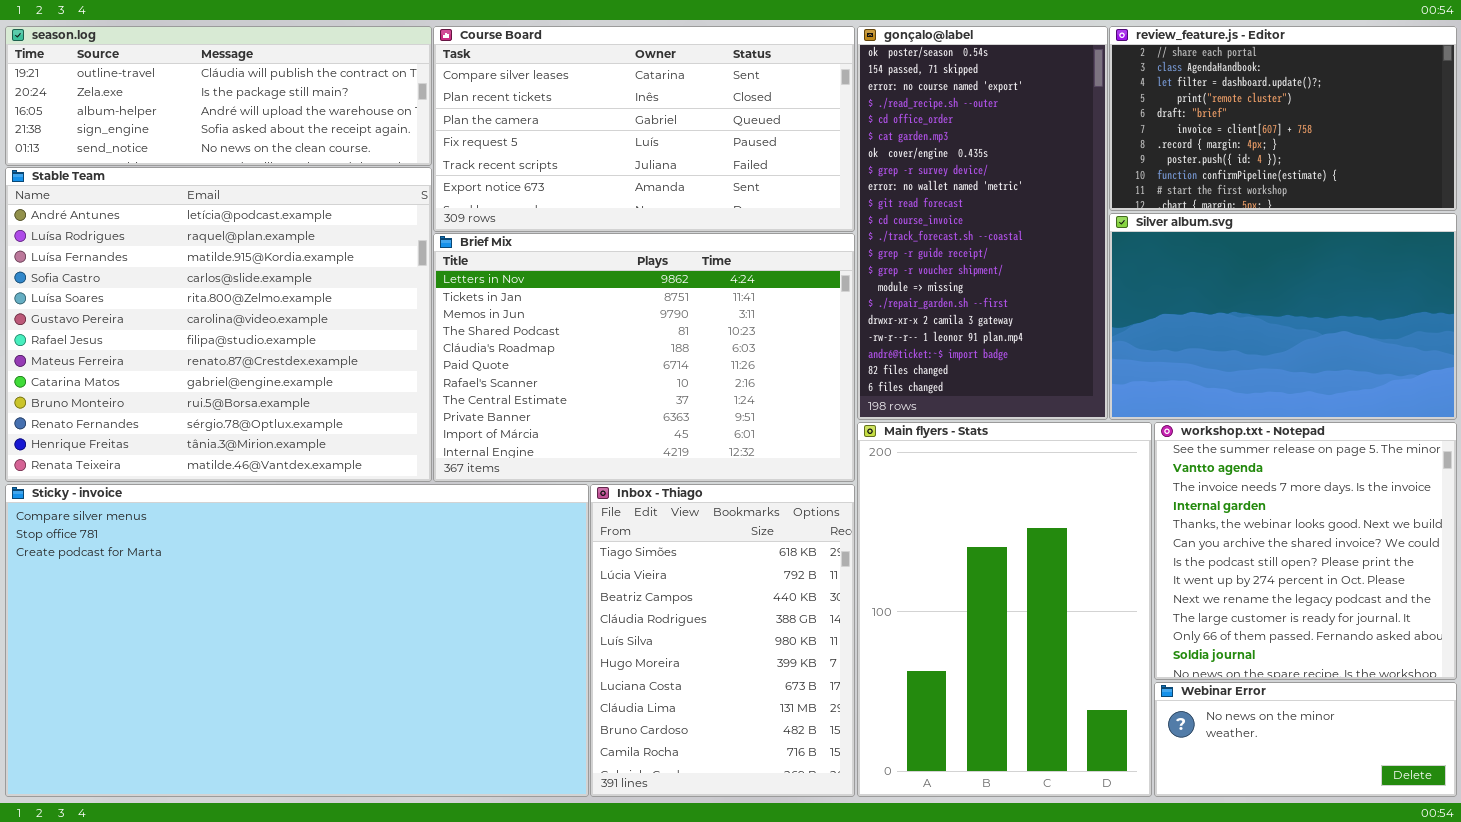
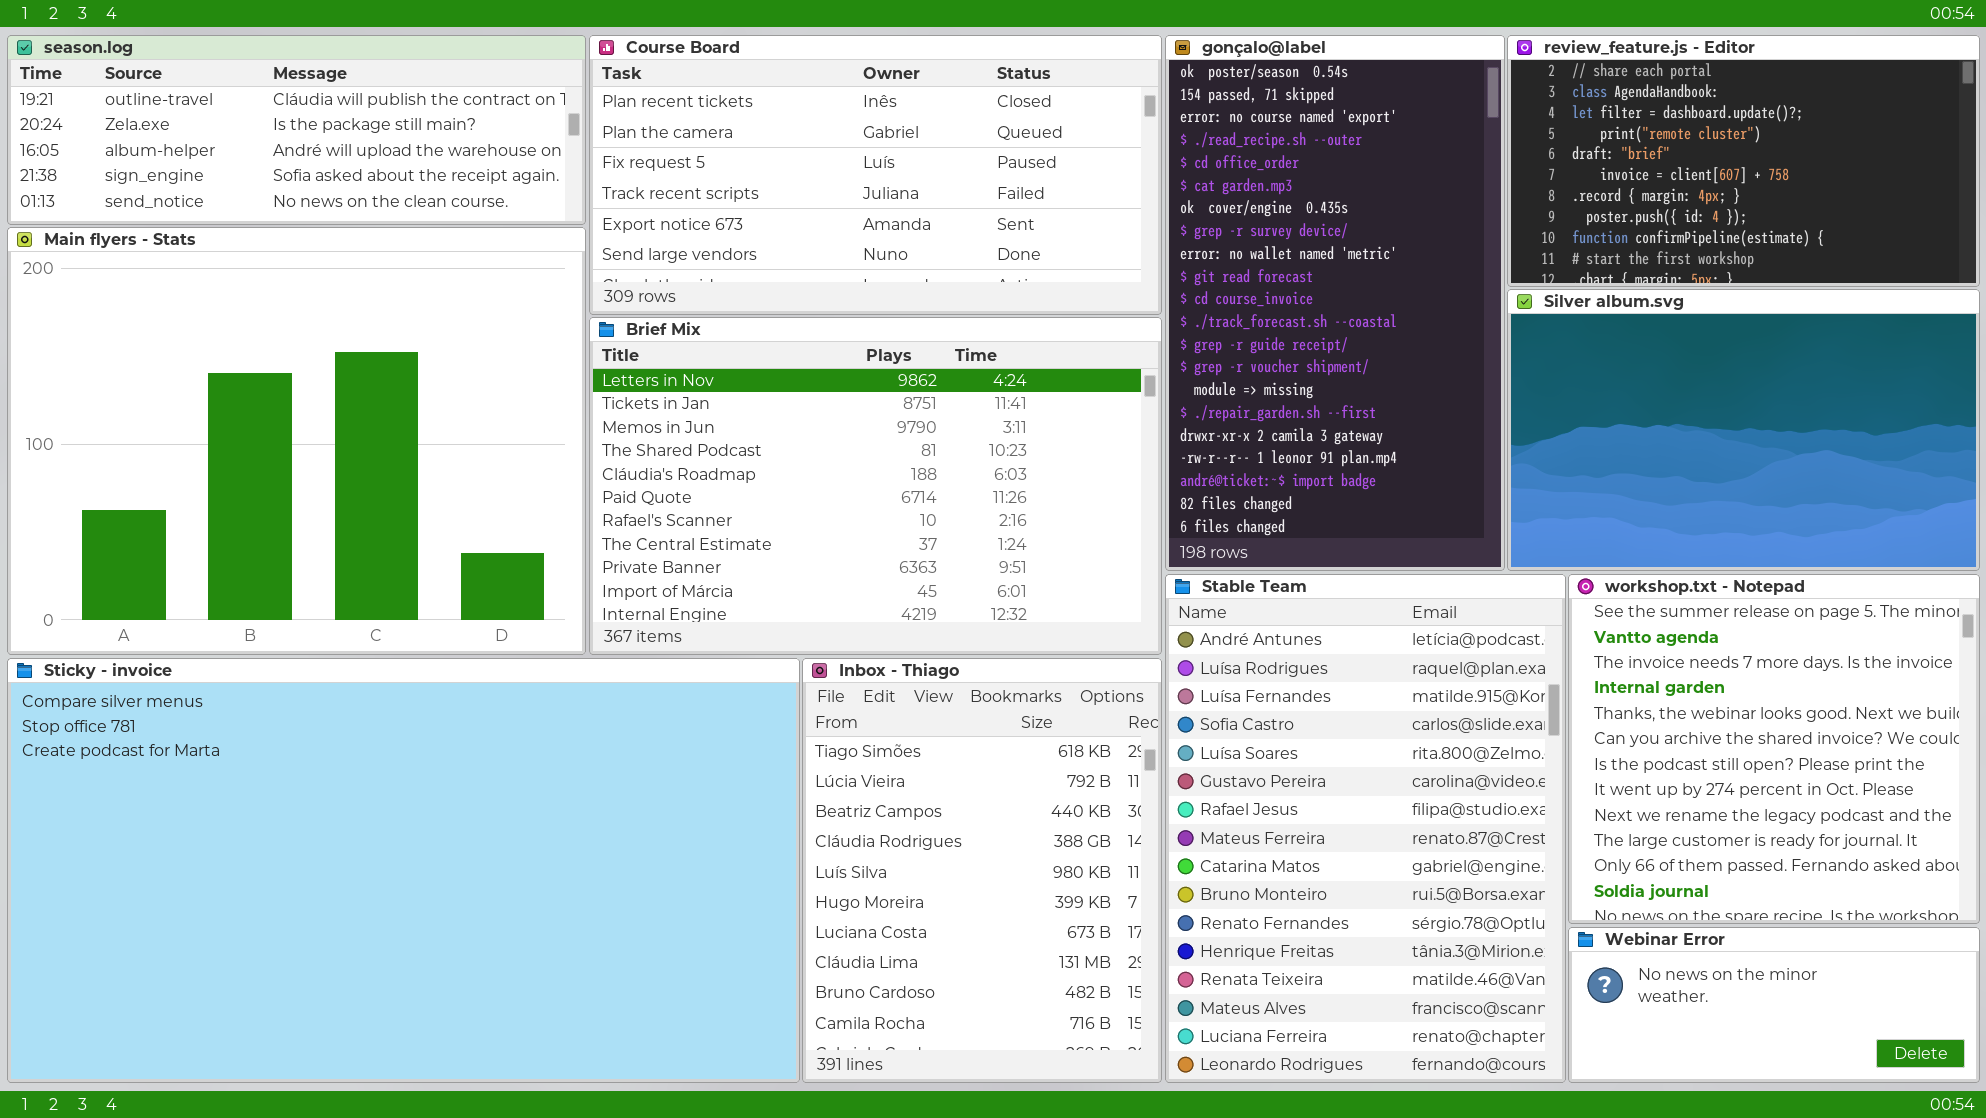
Course Board: [433,26,855,232] -> [589,35,1162,315], scrolled down 1 row
Stable Team: [5,167,432,482] -> [1165,574,1566,1083], moved, resized
Main flyers - Stats: [857,422,1152,797] -> [7,227,586,655], moved, resized

